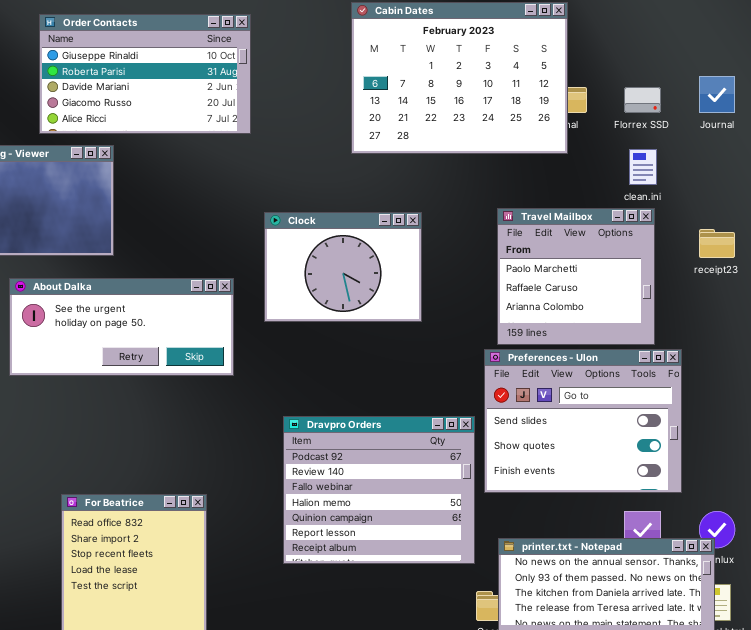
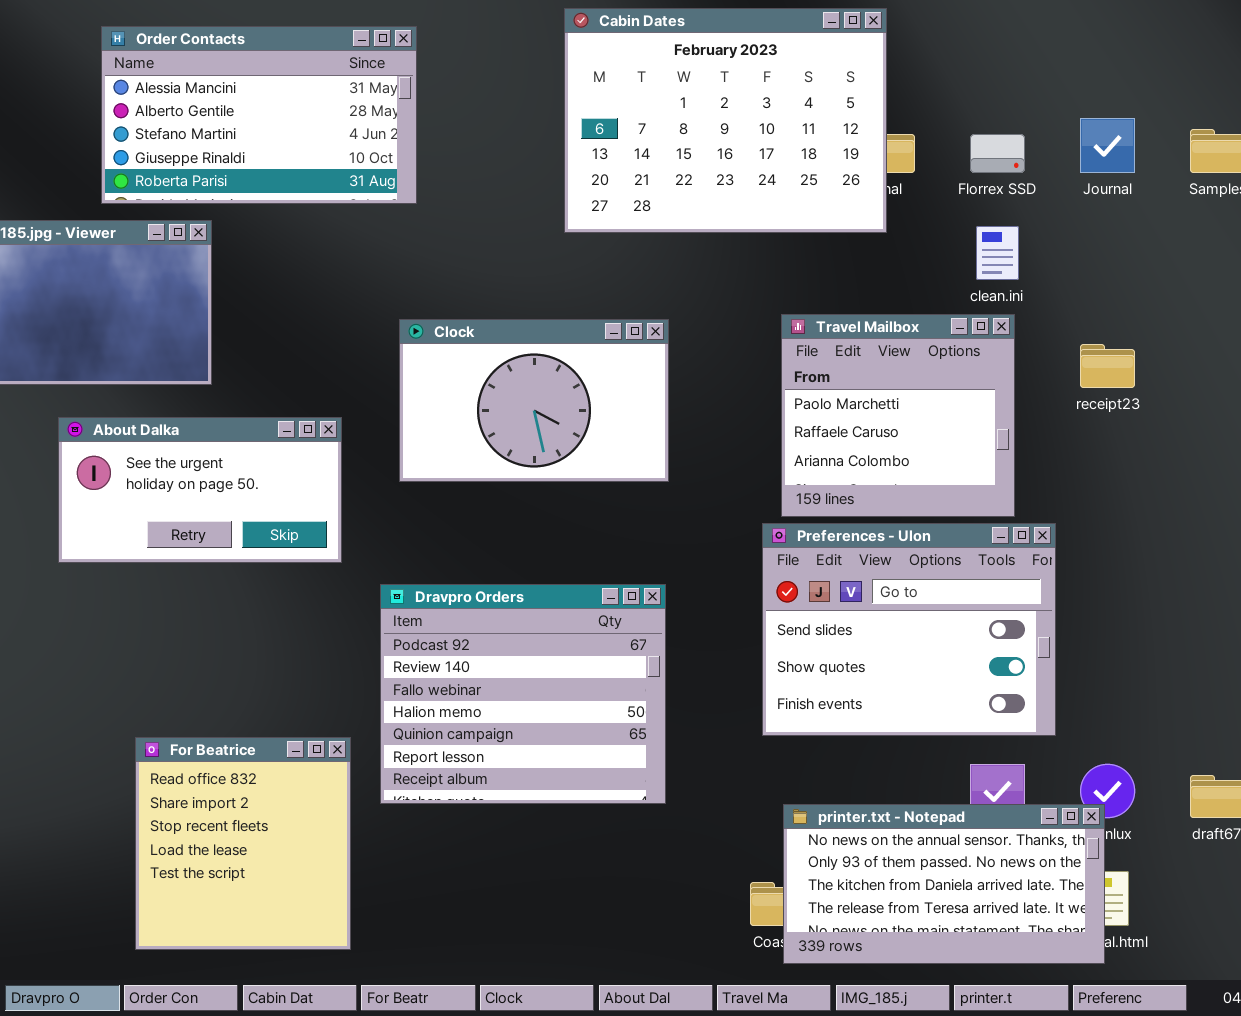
Order Contacts: [39,14,251,134] -> [101,26,417,204], scrolled up 3 rows
Clock: [264,212,422,322] -> [399,319,669,482], resized
About Dalka: [9,278,234,376] -> [58,417,342,563], resized
Dravpro Orders: [283,416,475,564] -> [380,584,666,804], moved

